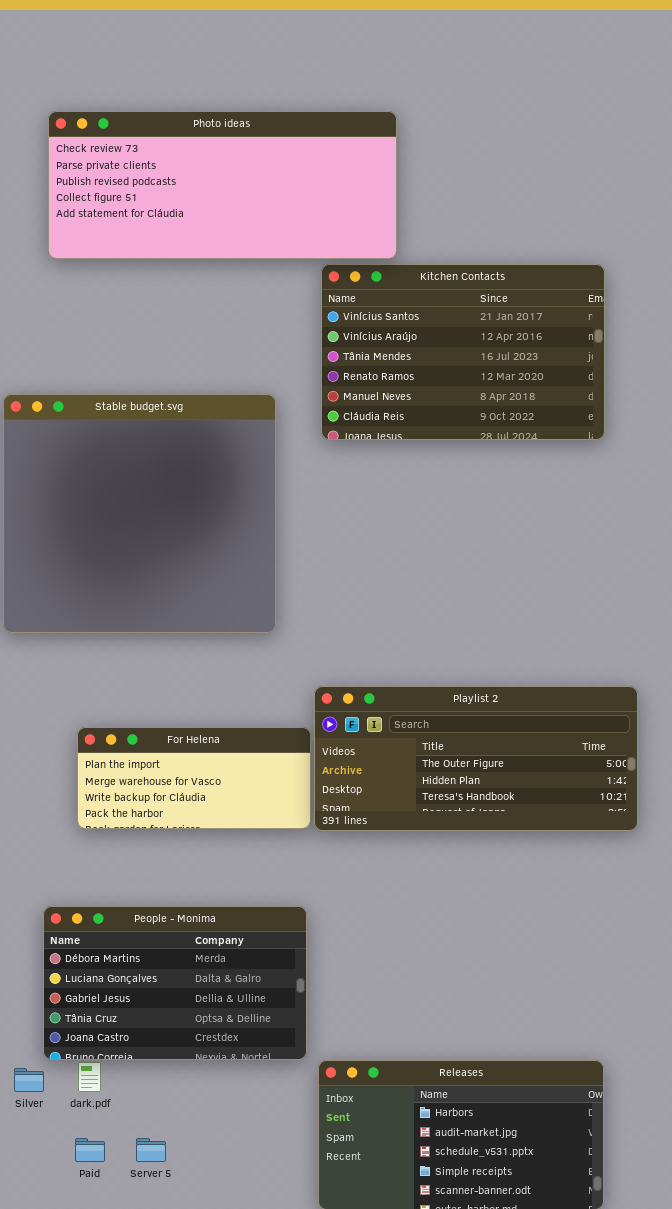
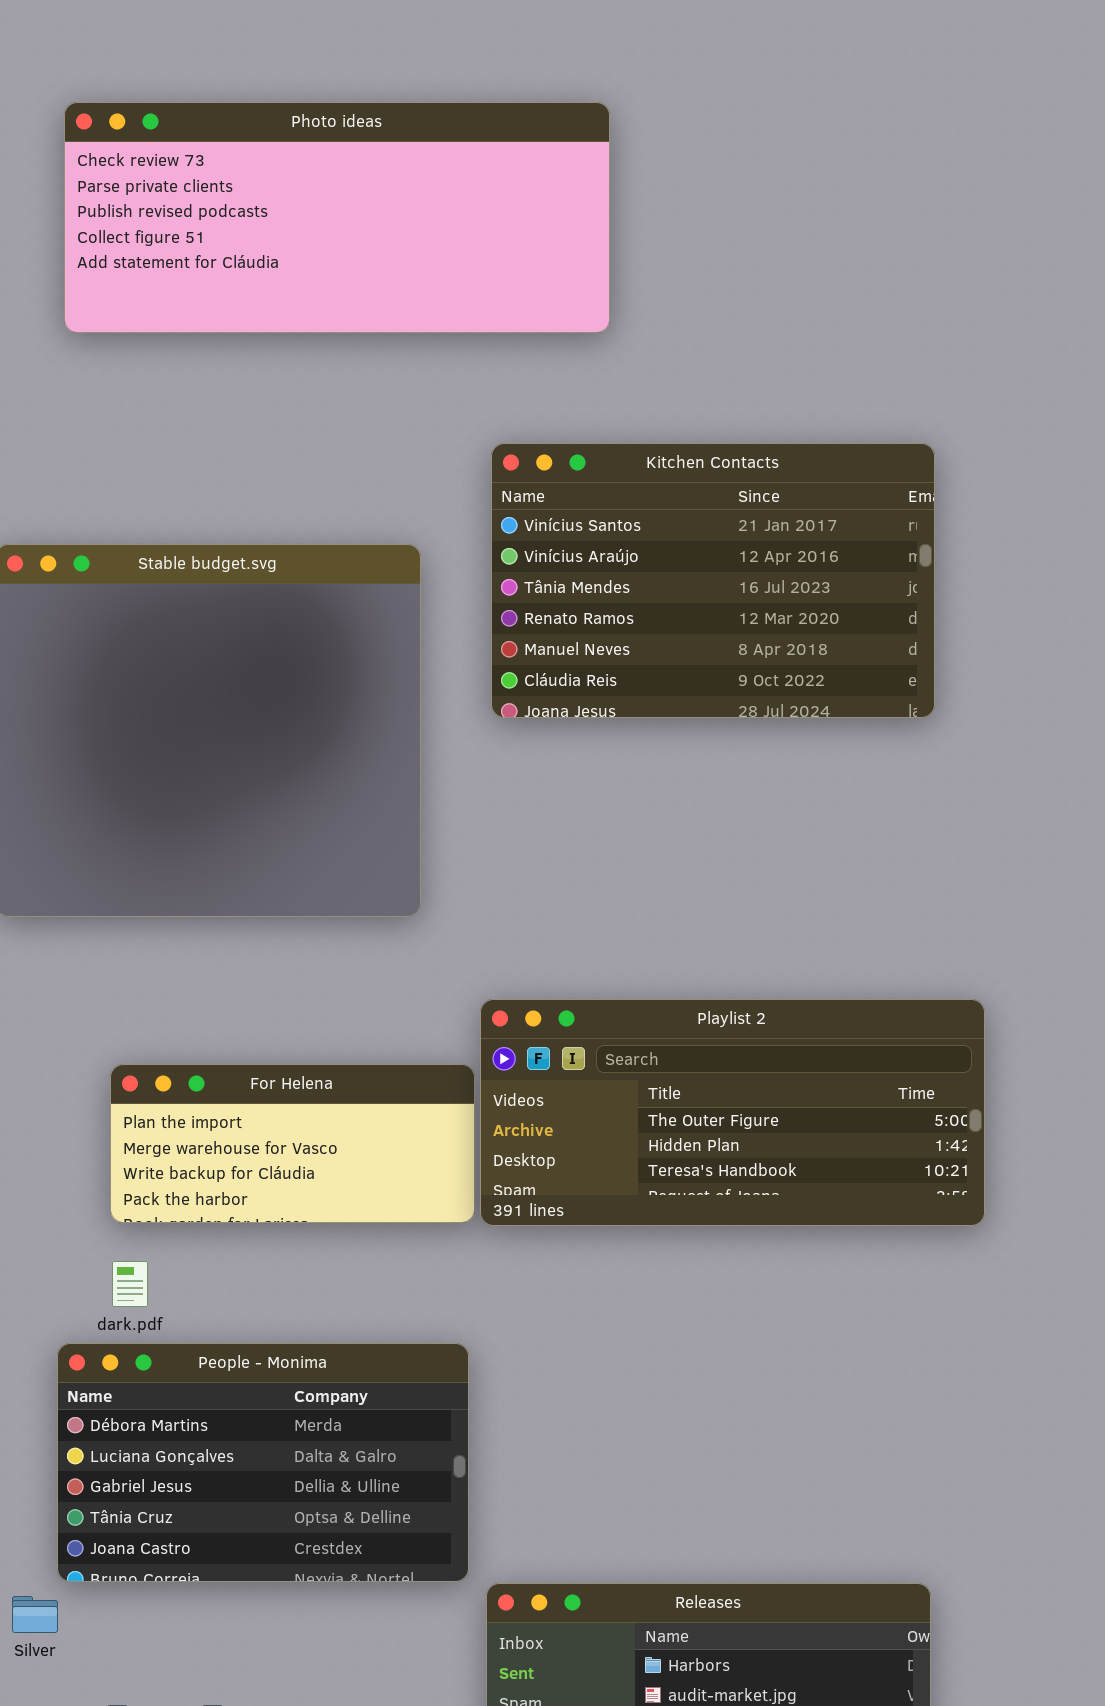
Kitchen Contacts: [321,264,605,440] -> [491,443,935,718], moved
dark.pdf: [78,1062,101,1092] -> [112,1261,148,1307], moved

